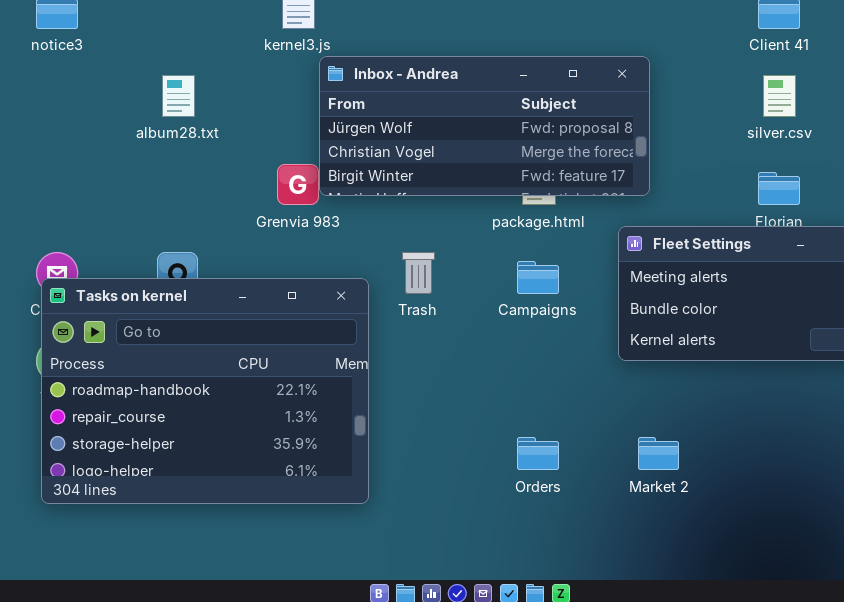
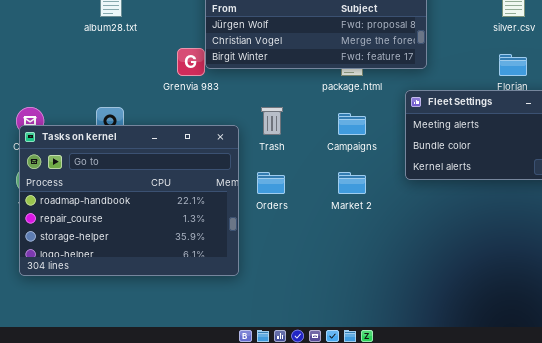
Orders: [517,437,559,470] -> [257,172,285,194], moved
Market 2: [638,437,679,470] -> [338,172,366,194], moved

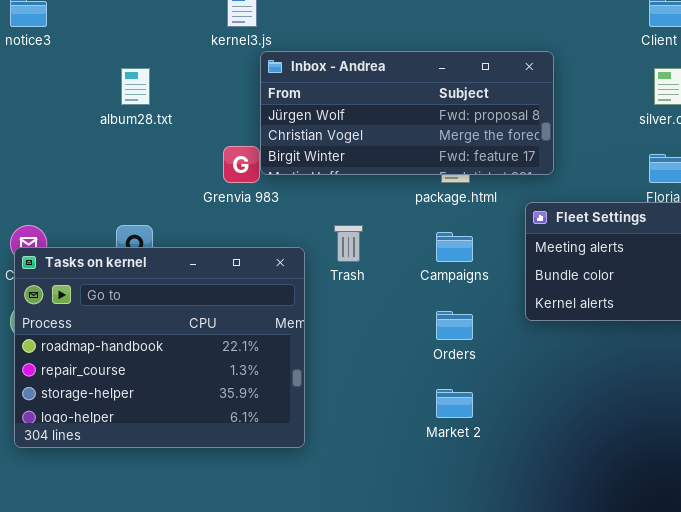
Orders: [257,172,285,194] -> [436,311,473,340], moved
Market 2: [338,172,366,194] -> [436,389,473,418], moved

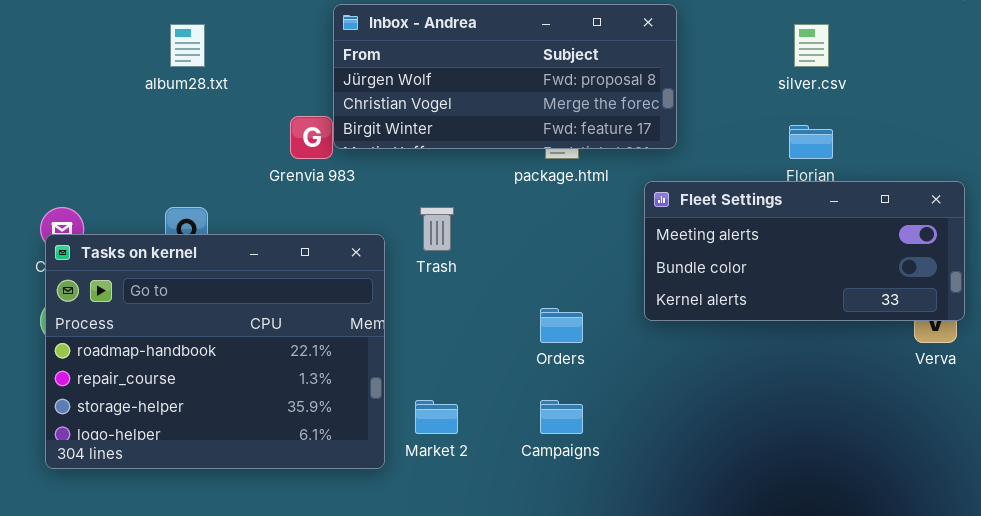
Campaigns: [436,232,473,262] -> [540,400,583,434], moved
Market 2: [436,389,473,418] -> [415,400,458,434], moved

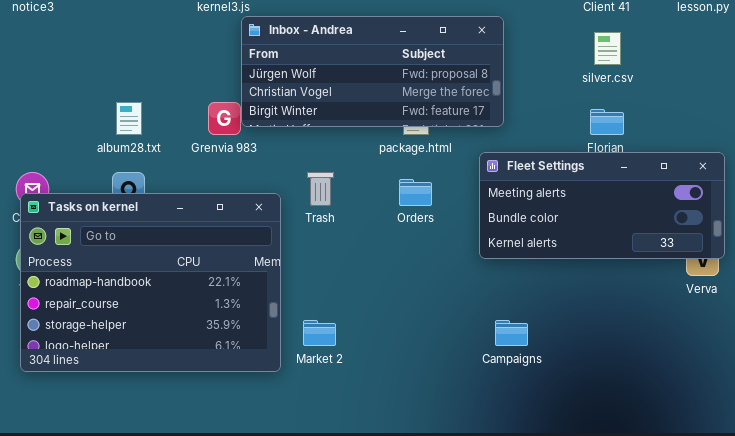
album28.txt: [170,24,205,67] -> [116,102,142,135], moved
Orders: [540,308,583,343] -> [399,179,432,206], moved
Campaigns: [540,400,583,434] -> [495,320,528,346], moved

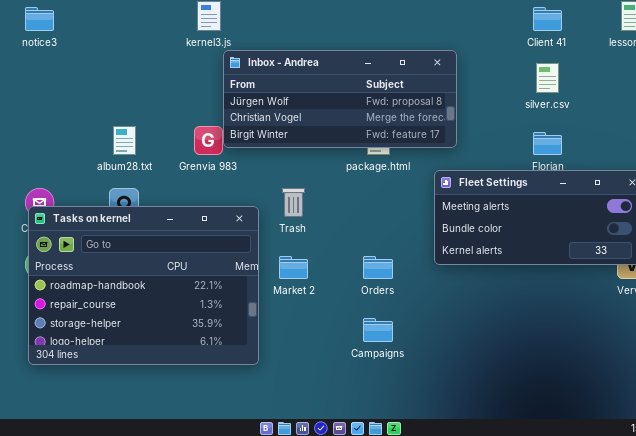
Orders: [399,179,432,206] -> [363,256,393,279], moved
Market 2: [303,320,336,346] -> [279,256,308,279], moved
Campaigns: [495,320,528,346] -> [363,318,393,342], moved

